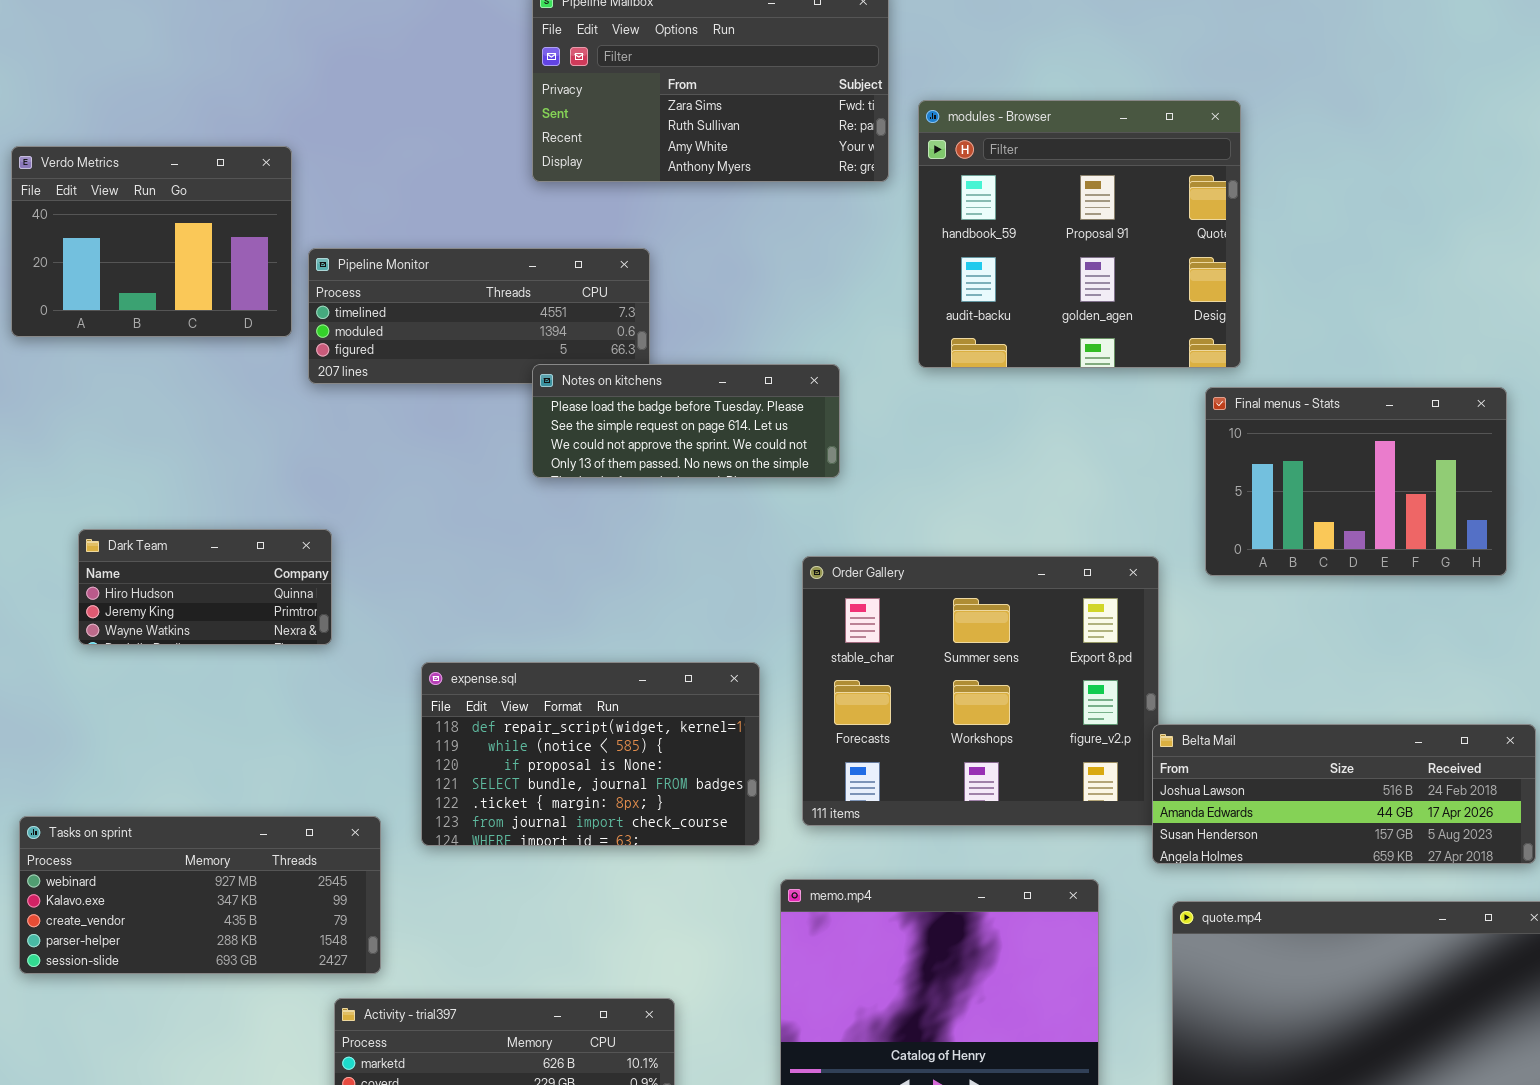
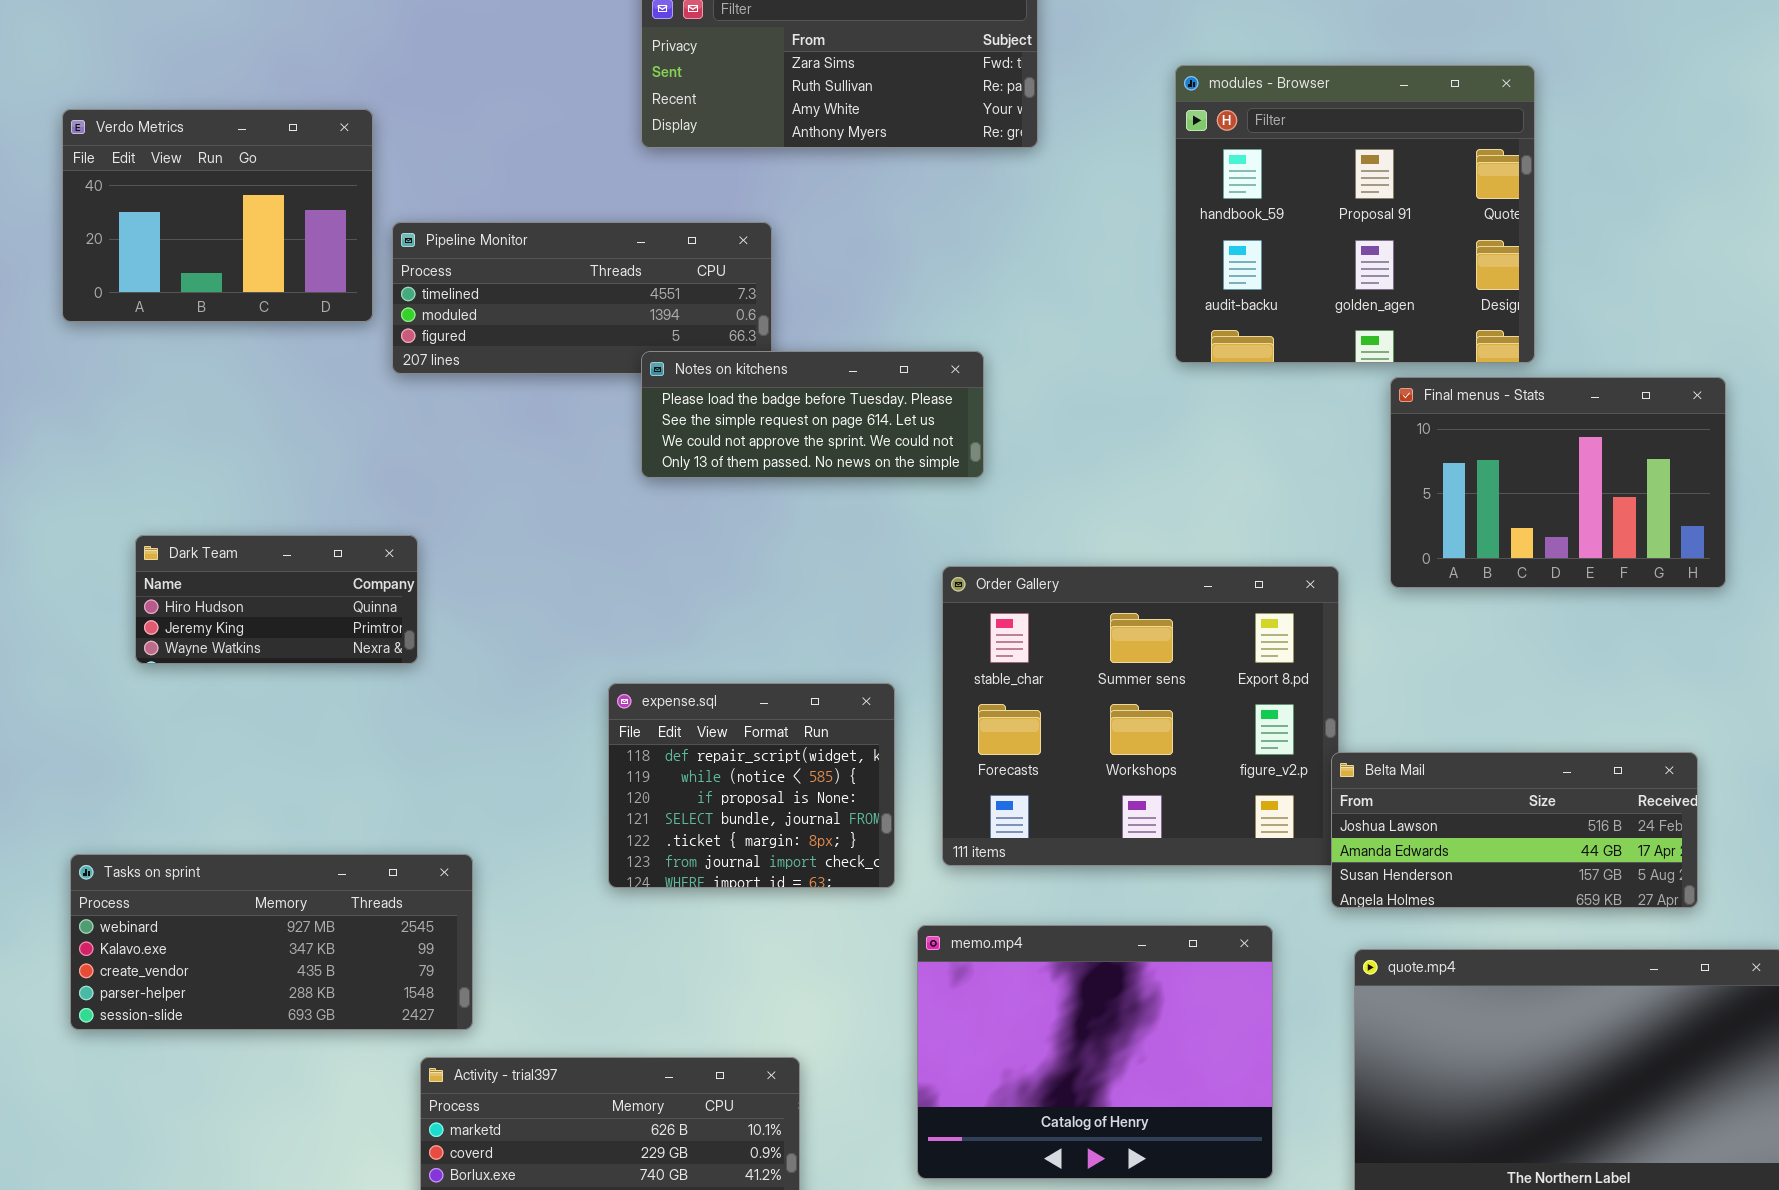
modules - Browser: [918,100,1241,368] -> [1175,65,1535,363], moved
expense.sql: [421,662,760,846] -> [608,683,895,888], resized
Belta Mail: [1152,724,1536,864] -> [1331,752,1698,908], resized

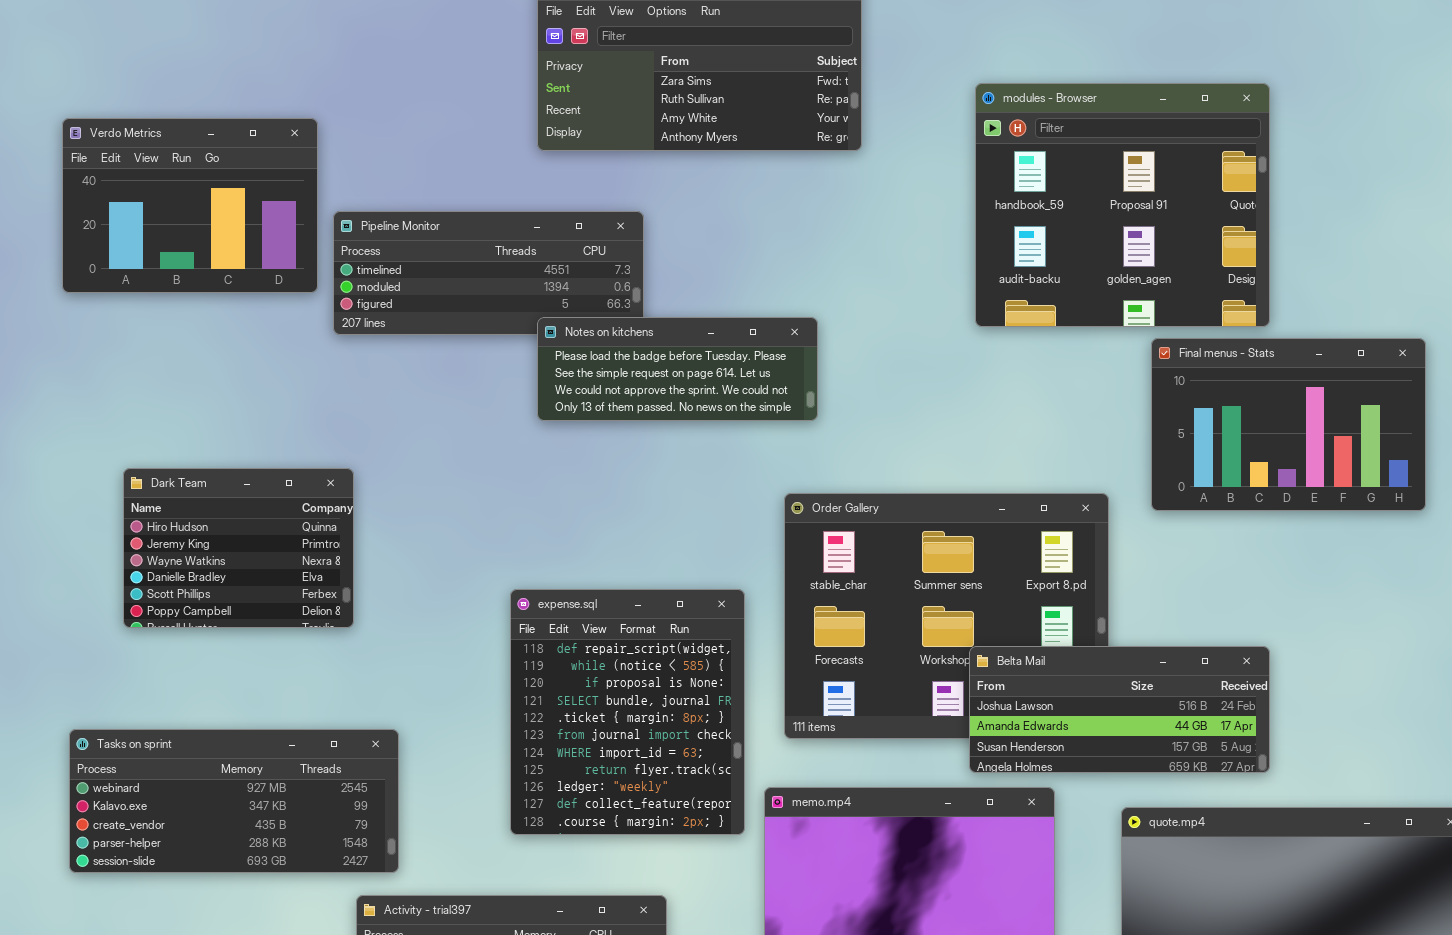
Dark Team: [135,535,418,664] -> [123,468,354,628], resized
expense.sql: [608,683,895,888] -> [510,589,745,835], resized
Belta Mail: [1331,752,1698,908] -> [969,646,1270,773], moved

